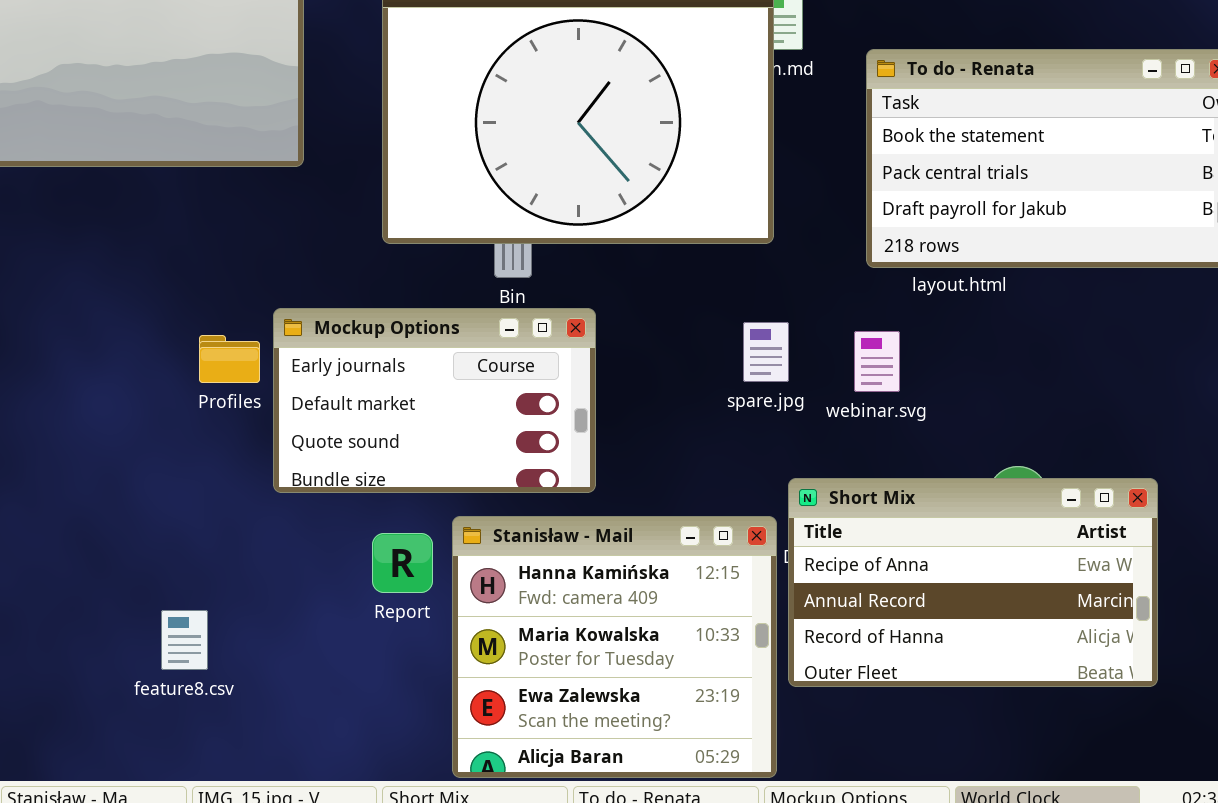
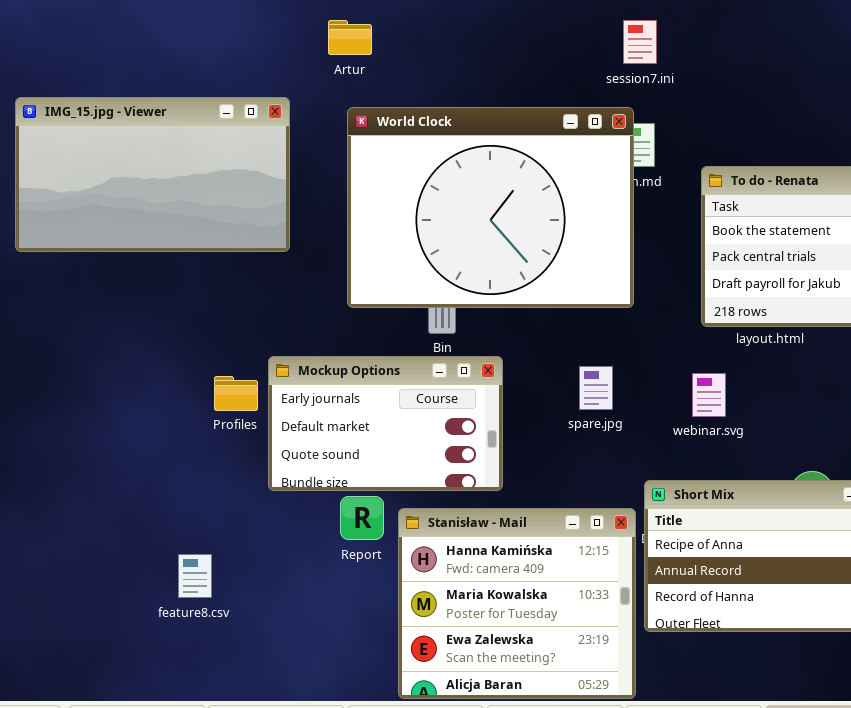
spare.jpg: [743,322,789,382] -> [579,366,613,410], moved
Report: [372,533,433,593] -> [340,496,384,540], moved
feature8.csv: [161,610,208,670] -> [178,554,212,598], moved

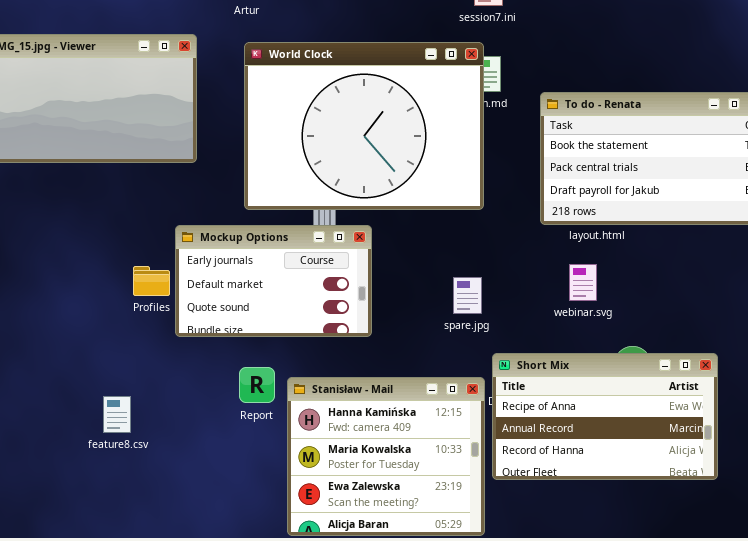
Mockup Options: [268,356,503,491] -> [175,225,372,337], moved
spare.jpg: [579,366,613,410] -> [453,277,482,314], moved
webinar.svg: [692,373,726,417] -> [569,264,597,301], moved
feature8.csv: [178,554,212,598] -> [103,396,131,433], moved

